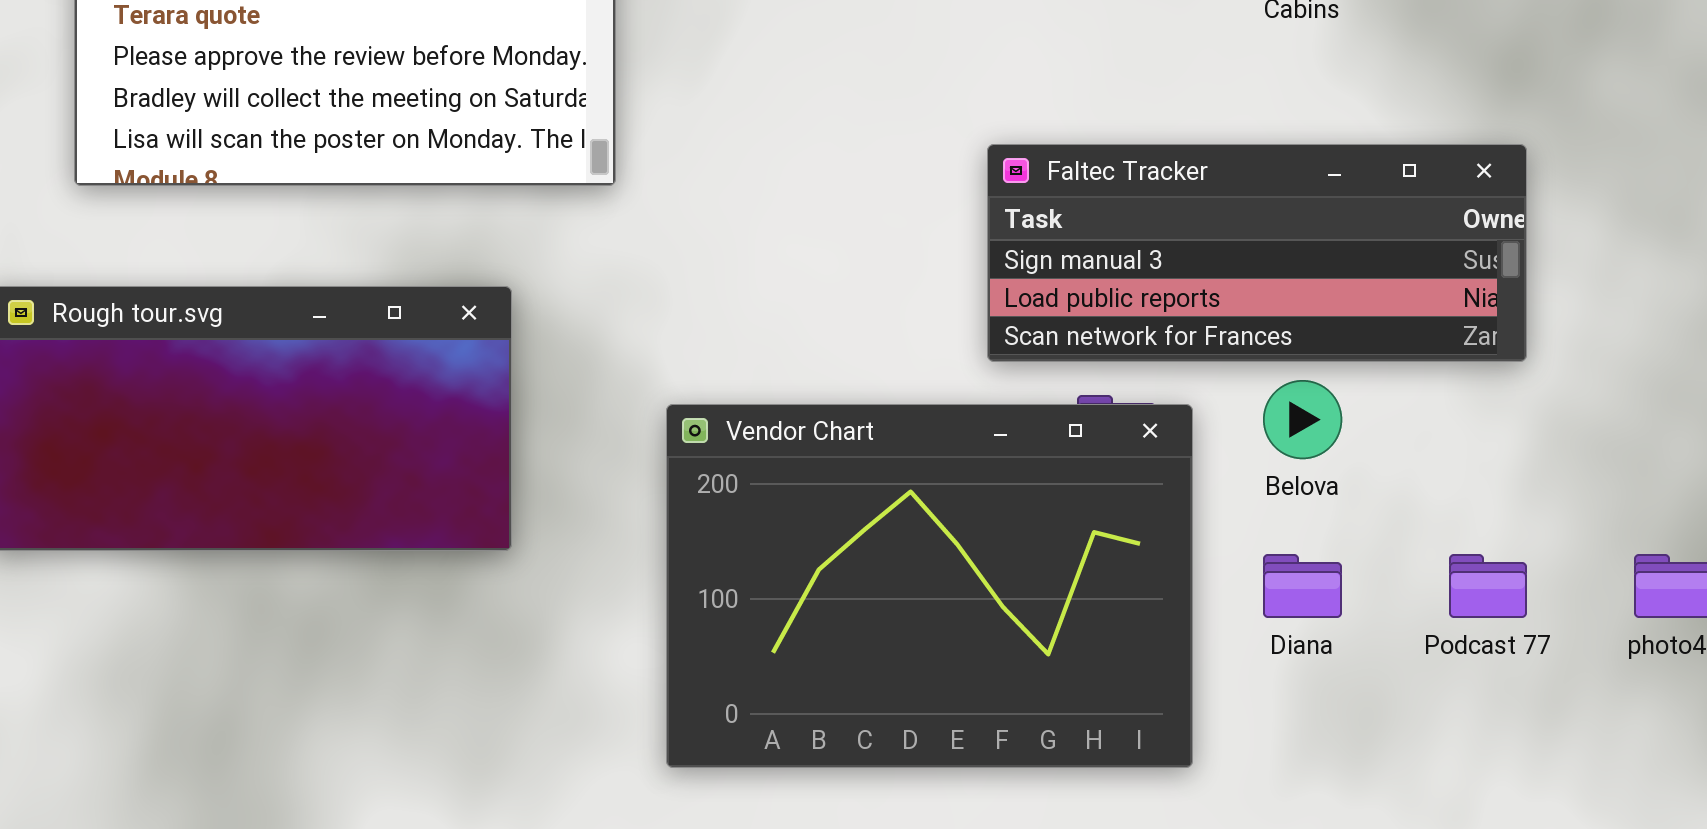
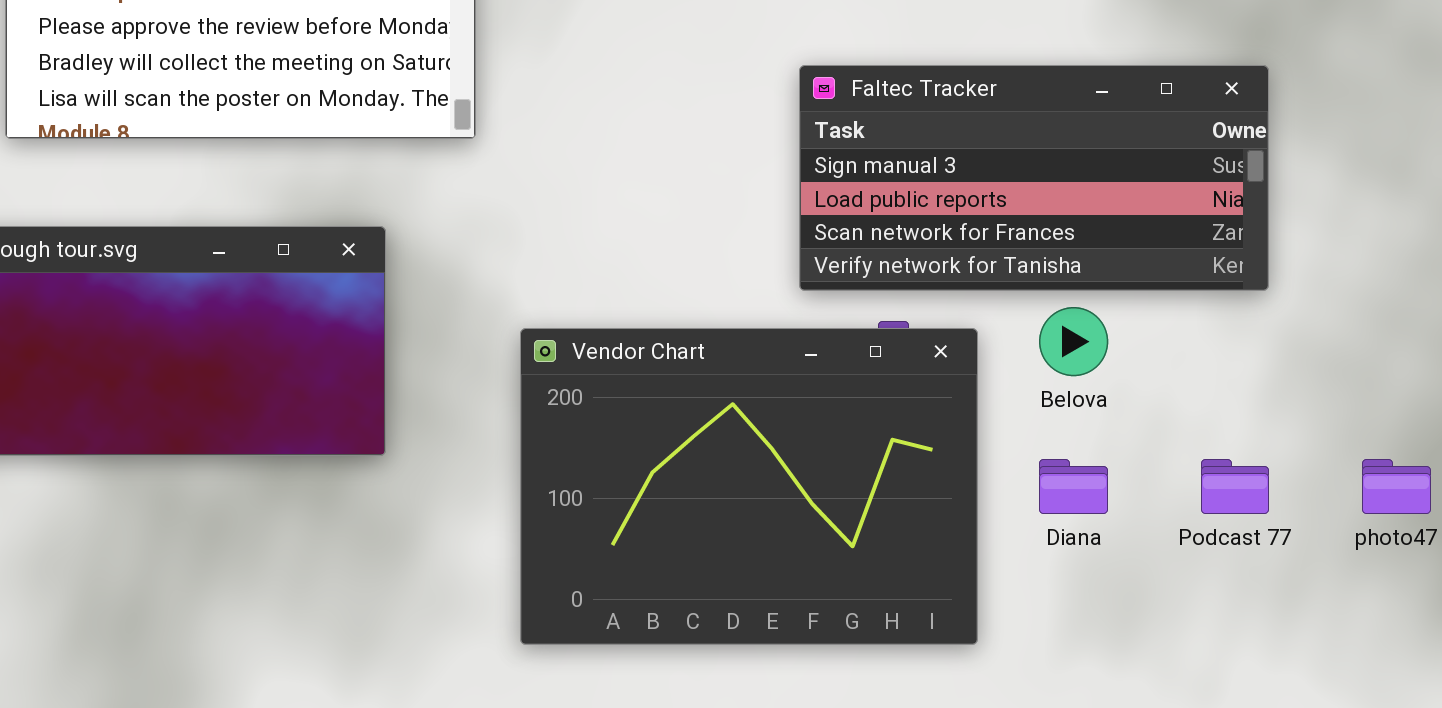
Faltec Tracker: [987,144,1527,362] -> [799,65,1269,291], resized

